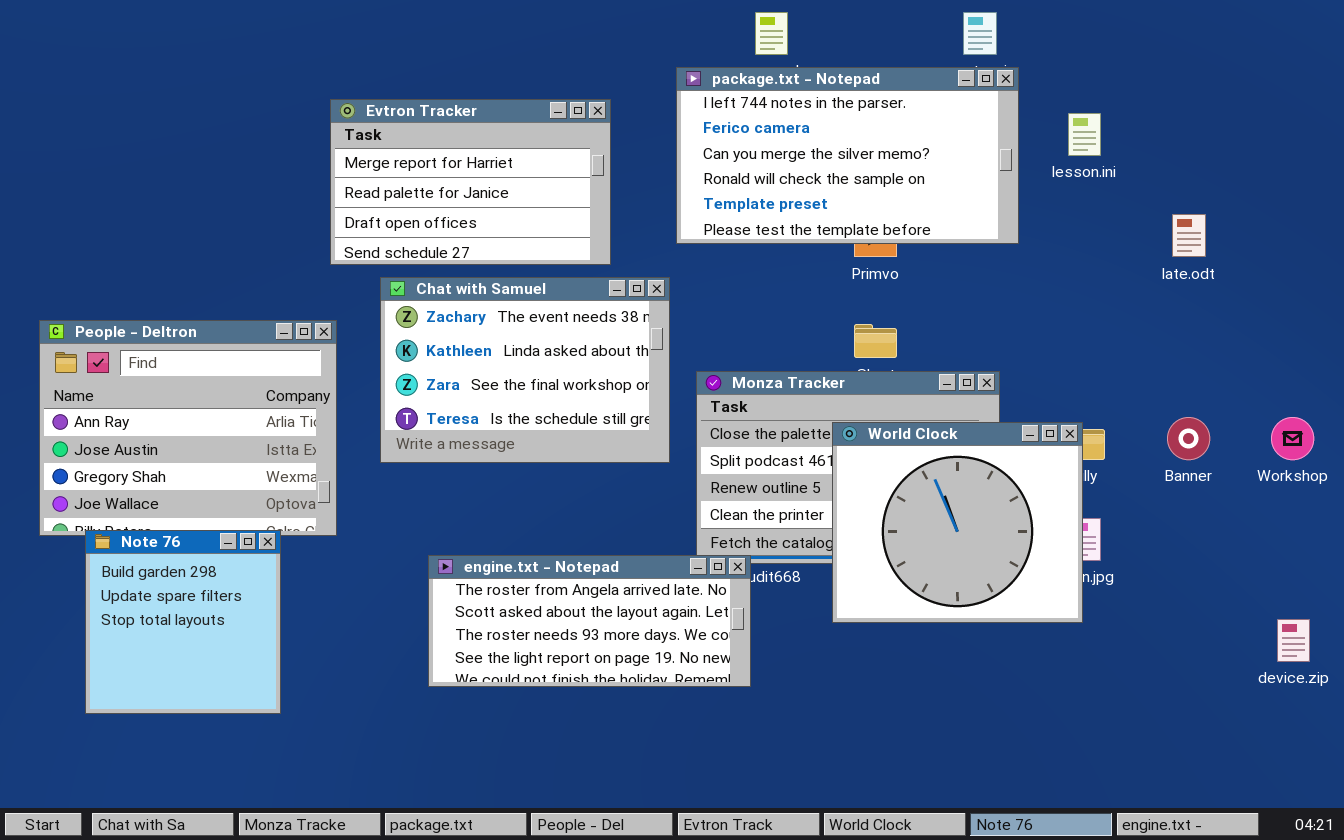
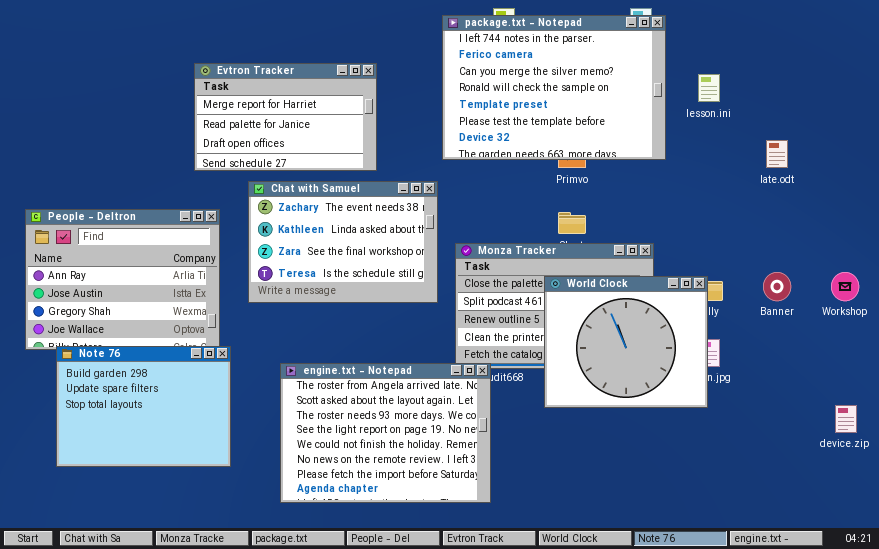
package.txt - Notepad: [676,67,1019,244] -> [442,15,666,160], resized
Evtron Tracker: [330,99,611,265] -> [194,63,377,171], moved
Note 76: [85,530,281,714] -> [56,346,231,467], resized
engine.txt - Notepad: [428,555,751,687] -> [280,363,491,503], resized

